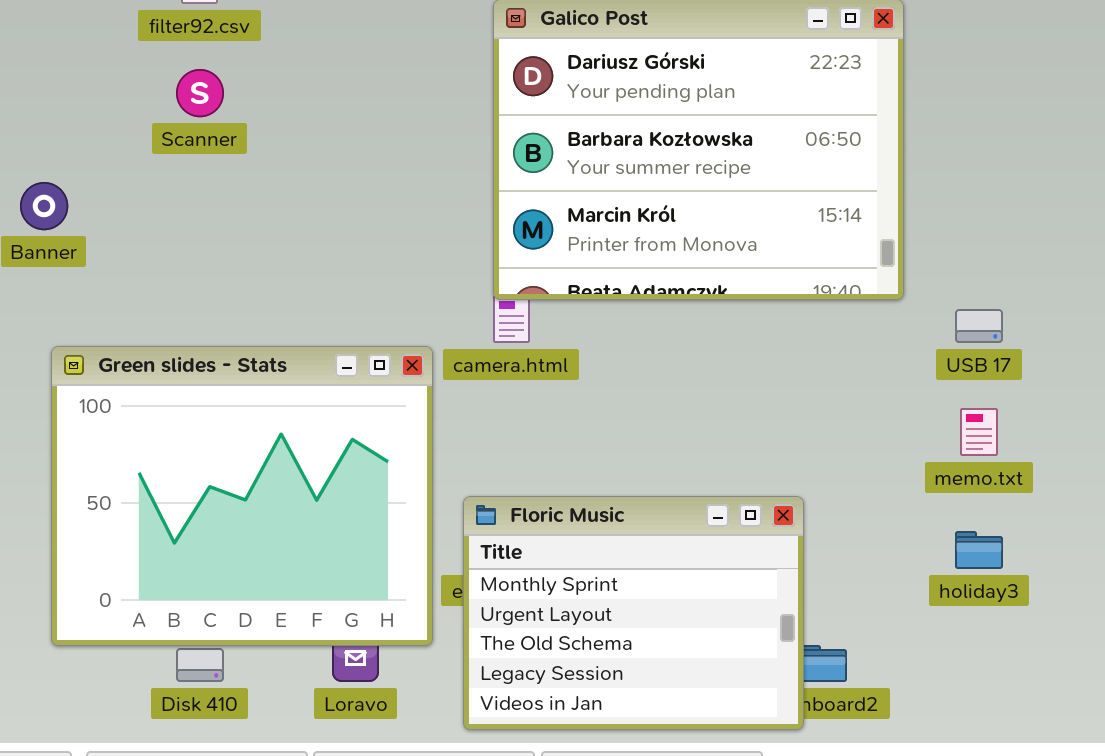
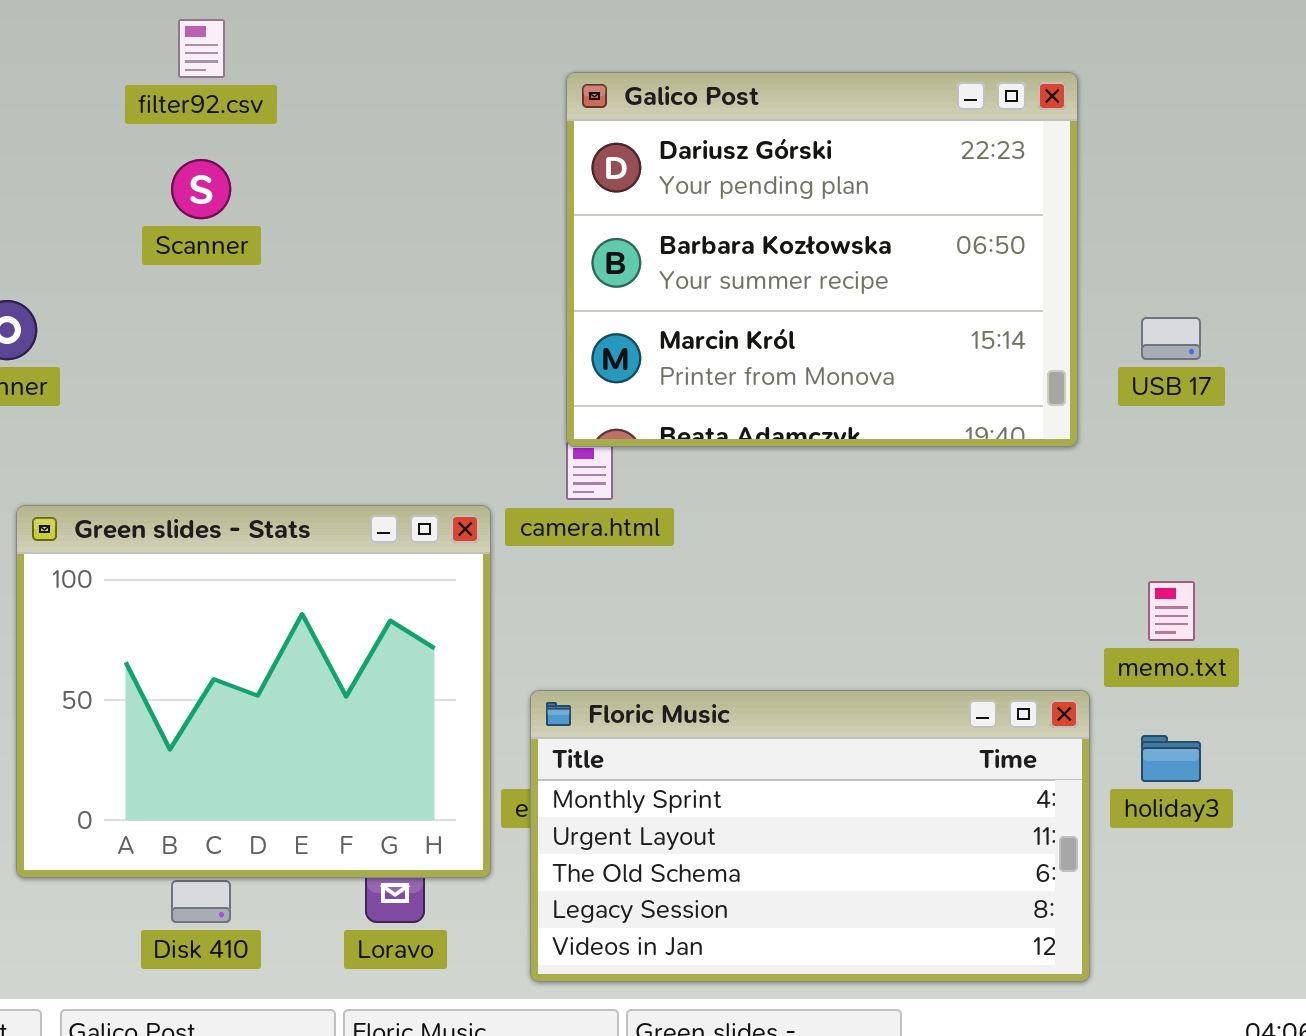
USB 17: [955,309,1003,343] -> [1141,317,1201,360], moved
Floric Music: [463,496,804,730] -> [530,690,1090,982], resized

